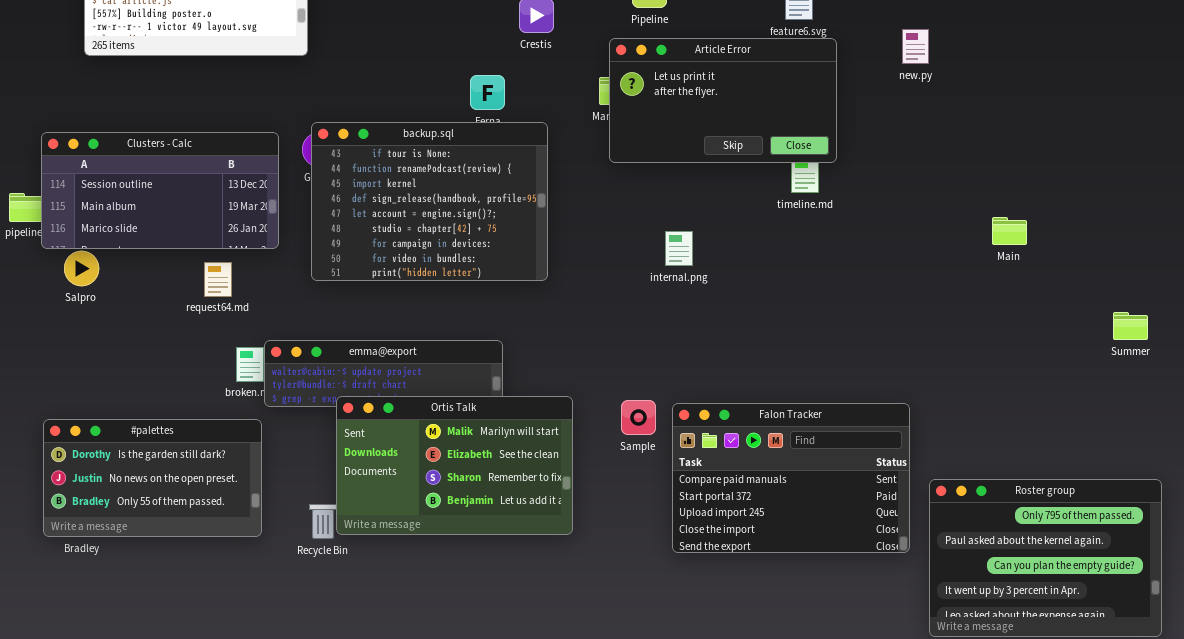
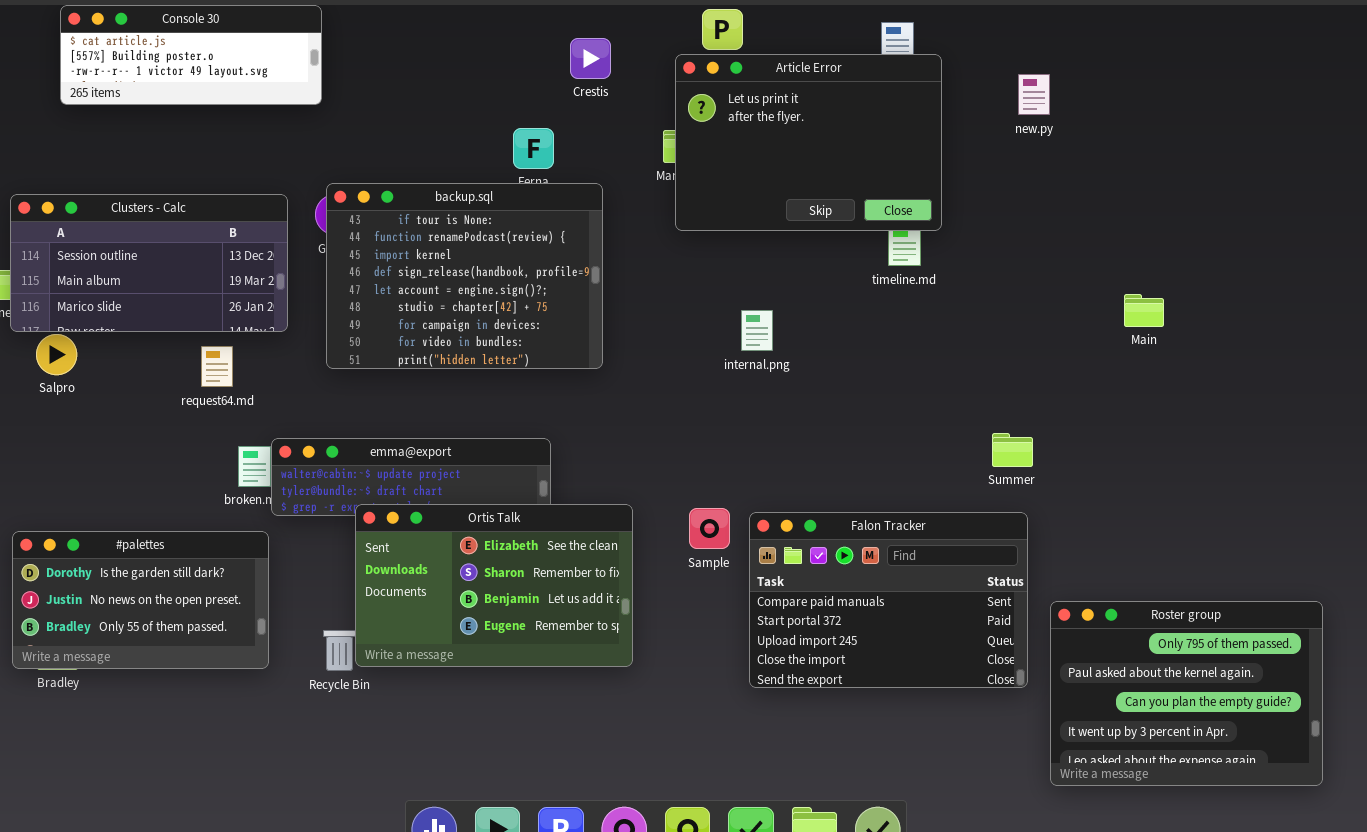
Article Error: [609,38,837,163] -> [675,54,942,231], resized
Summer: [1113,312,1148,340] -> [992,433,1033,467], moved
Ortis Talk: [336,396,573,535] -> [355,504,633,667], scrolled down 1 row

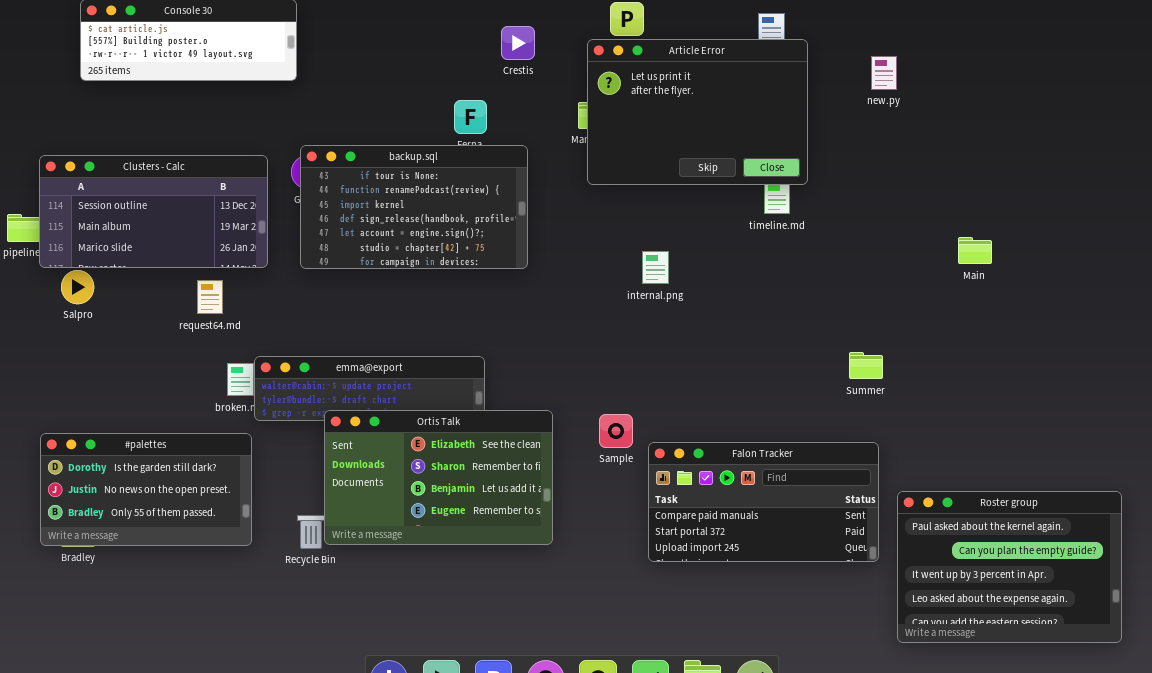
backup.sql: [326,183,603,369] -> [300,145,528,269], resized
Falon Tracker: [749,512,1028,688] -> [648,442,879,562], resized
Roster group: [1050,601,1323,786] -> [897,491,1122,643], scrolled down 1 row

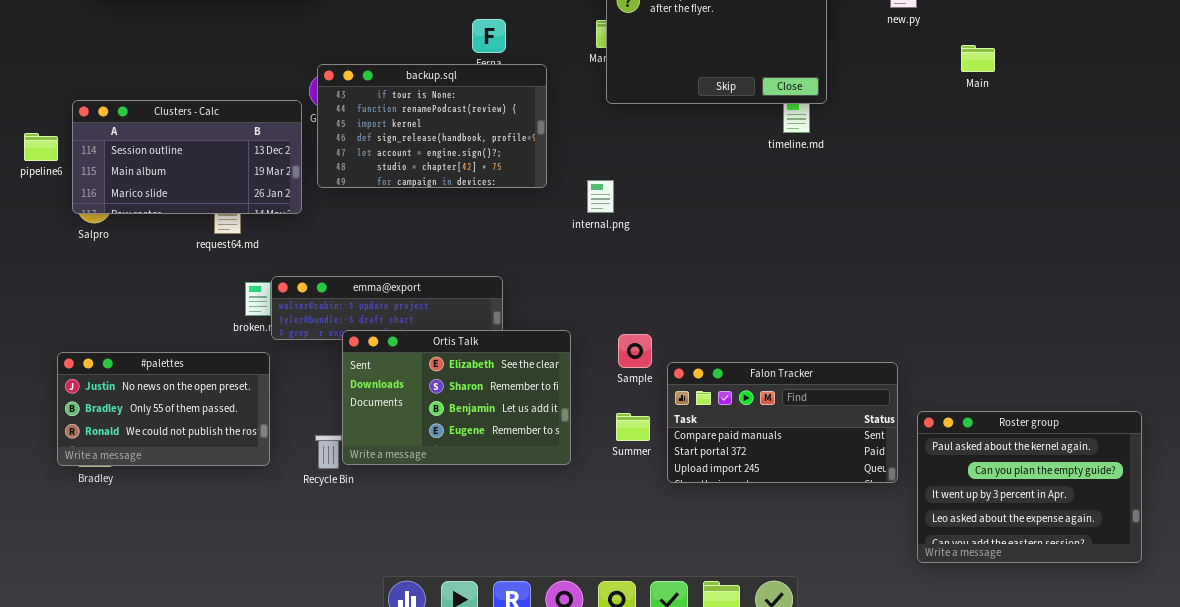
Clusters - Calc: [39,155,268,268] -> [72,100,302,214], moved
Main: [958,237,992,264] -> [961,45,995,72], moved
internal.png: [642,251,669,284] -> [587,180,614,213], moved
Summer: [849,352,883,379] -> [616,413,650,441], moved
#palettes: [40,433,252,546] -> [57,352,270,466], scrolled down 1 row

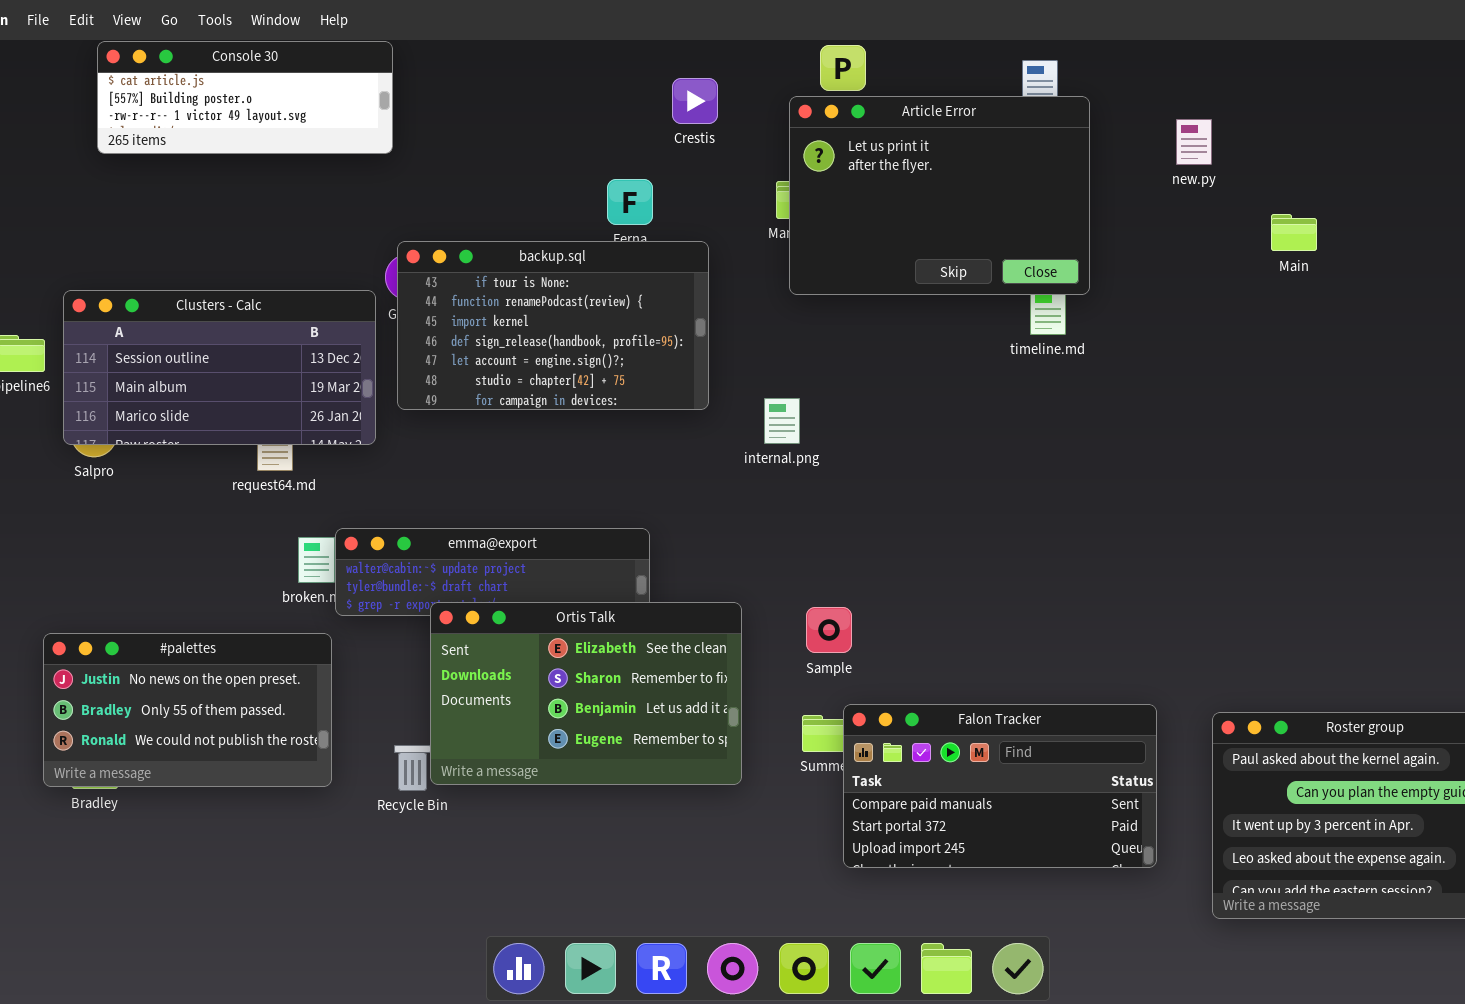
Falon Tracker: [667,362,898,483] -> [843,704,1157,868], moved

